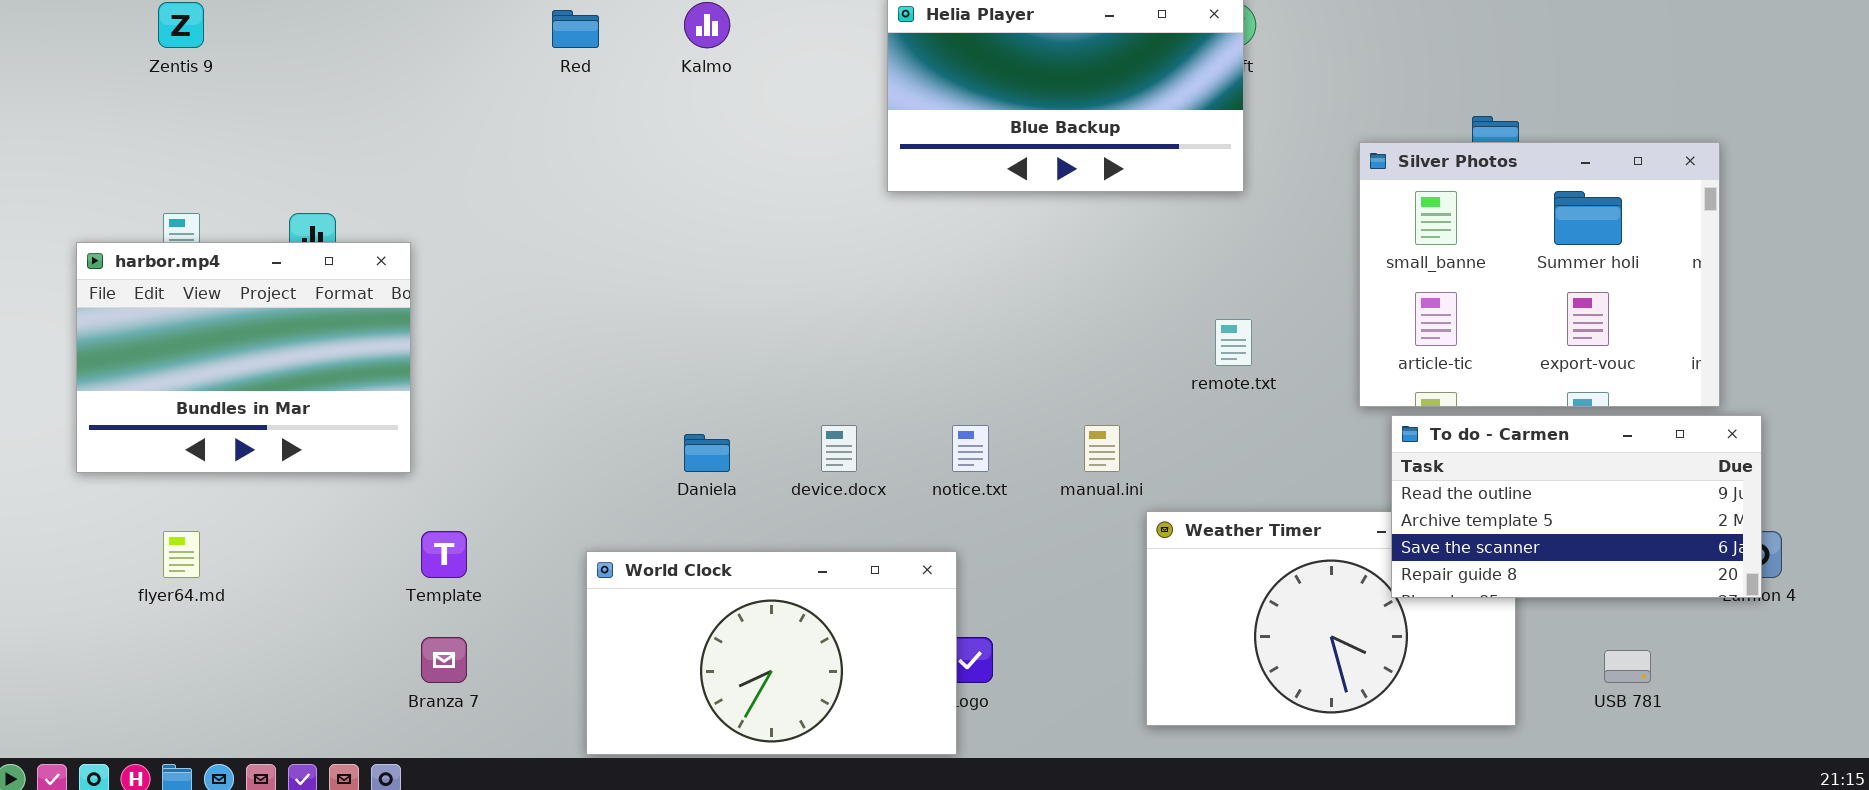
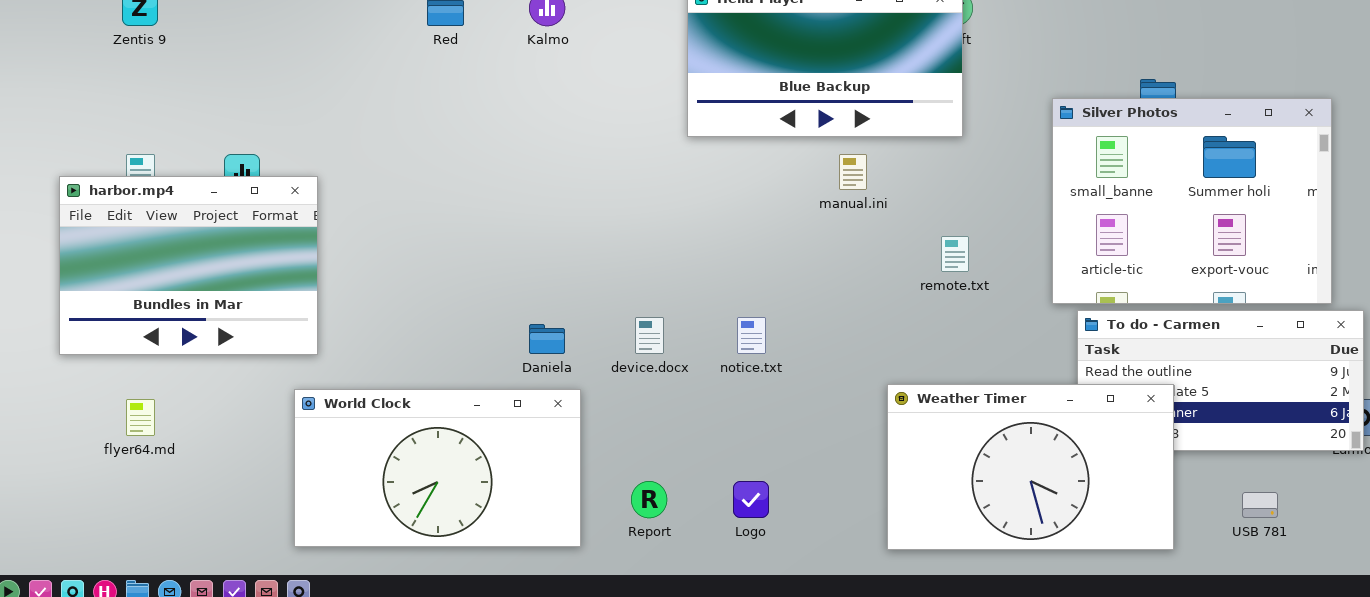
manual.ini: [1084,425,1120,472] -> [839,154,867,190], moved
Weather Timer: [1146,511,1516,726] -> [887,384,1174,550], raised
World Clock: [586,551,957,755] -> [294,389,581,547], moved

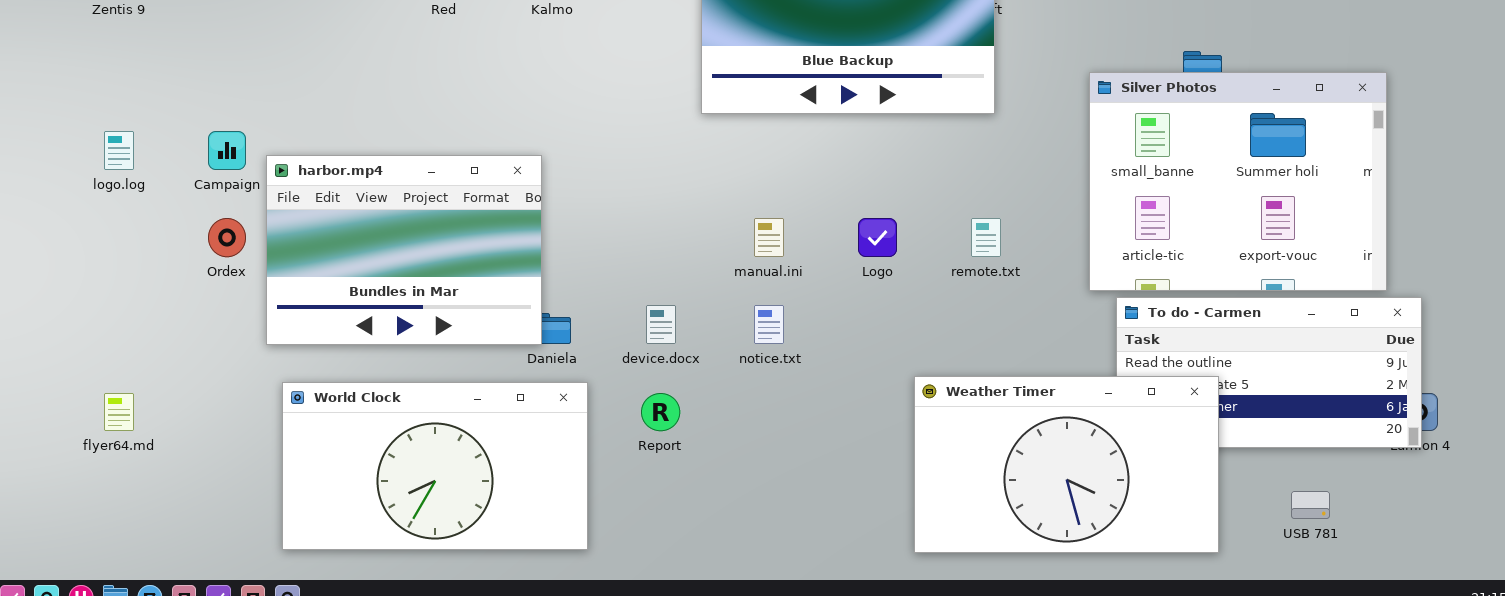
manual.ini: [839,154,867,190] -> [754,218,784,257], moved
harbor.mp4: [59,176,318,355] -> [266,155,542,345], moved
Report: [631,481,667,518] -> [641,393,680,431], moved
Logo: [733,481,769,518] -> [858,218,897,257], moved

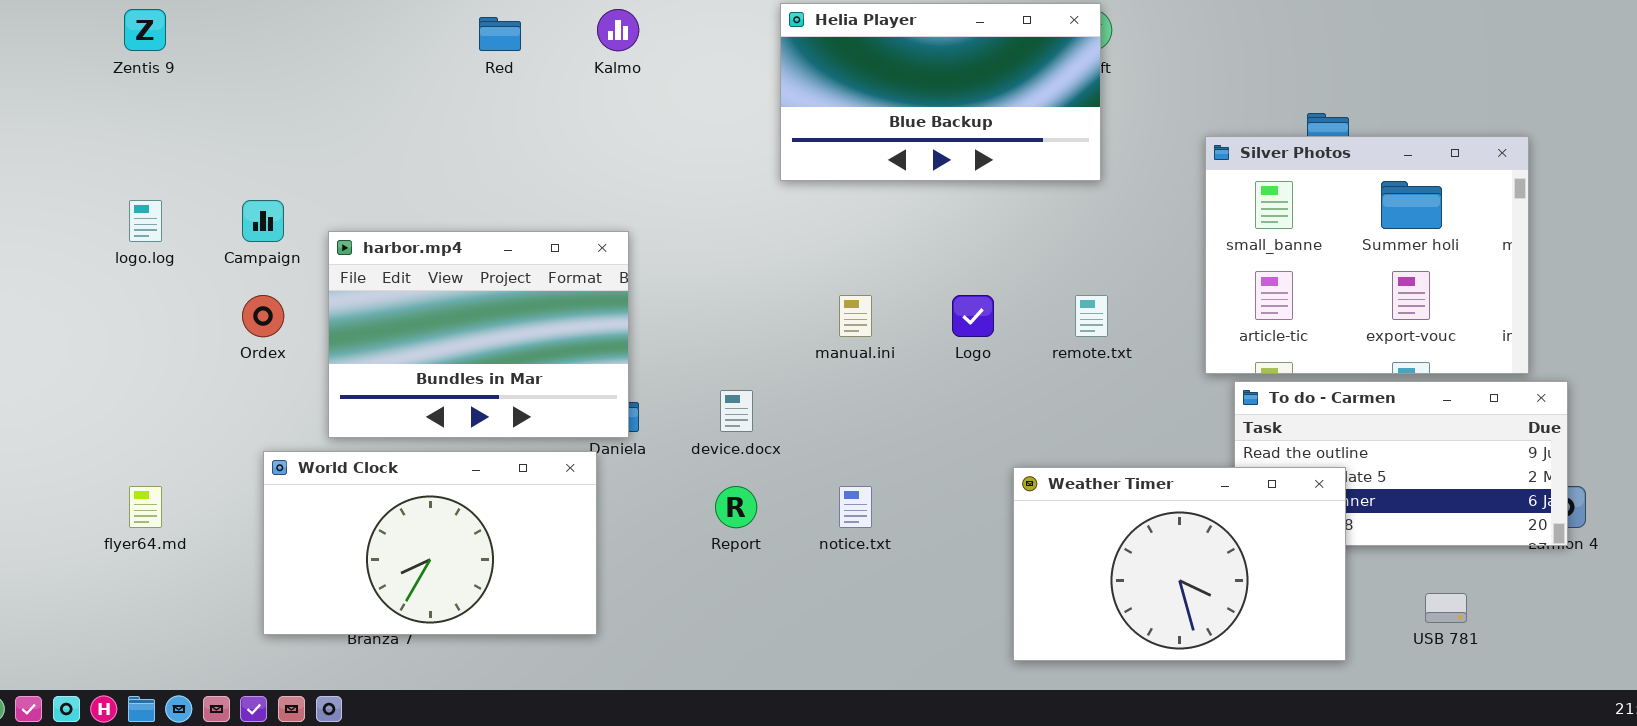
harbor.mp4: [266,155,542,345] -> [328,231,629,438], moved
notice.txt: [754,305,784,344] -> [839,486,872,528], moved
World Clock: [282,382,588,550] -> [263,451,597,635], moved

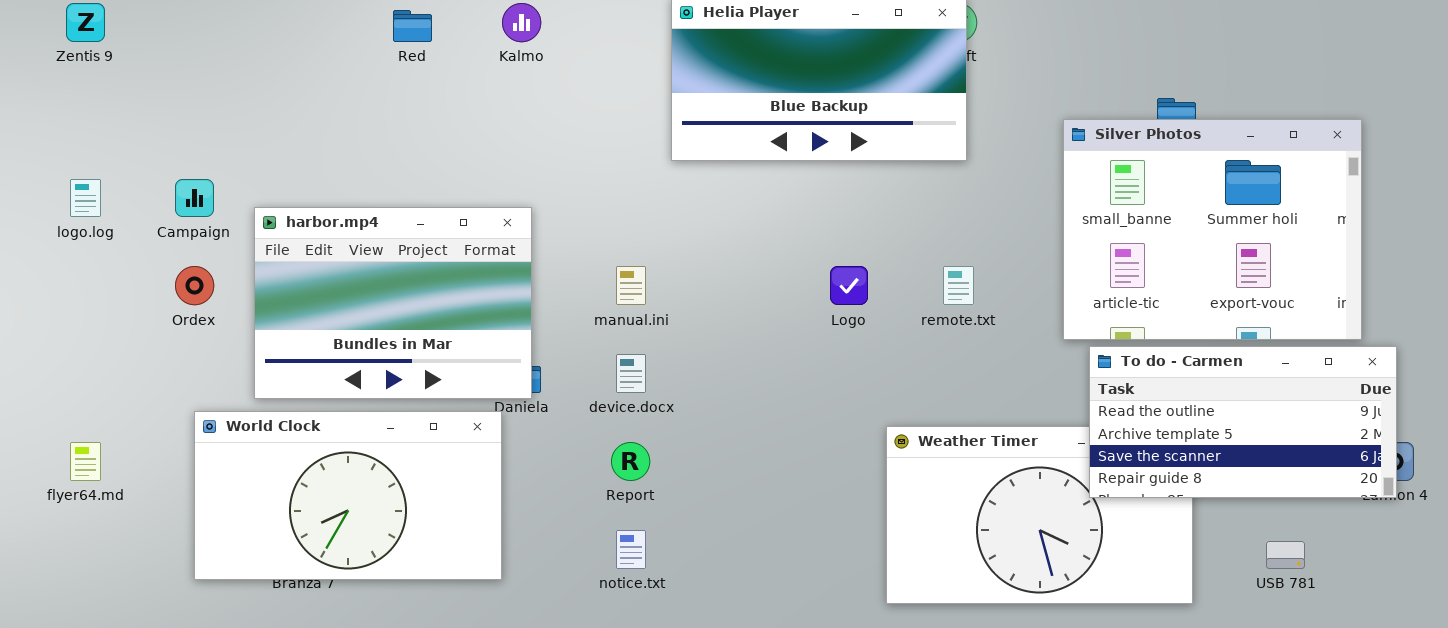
manual.ini: [839,295,872,337] -> [616,266,646,305], moved
To do - Carmen: [1234,381,1568,546] -> [1089,346,1397,498], raised
notice.txt: [839,486,872,528] -> [616,530,646,569], moved

